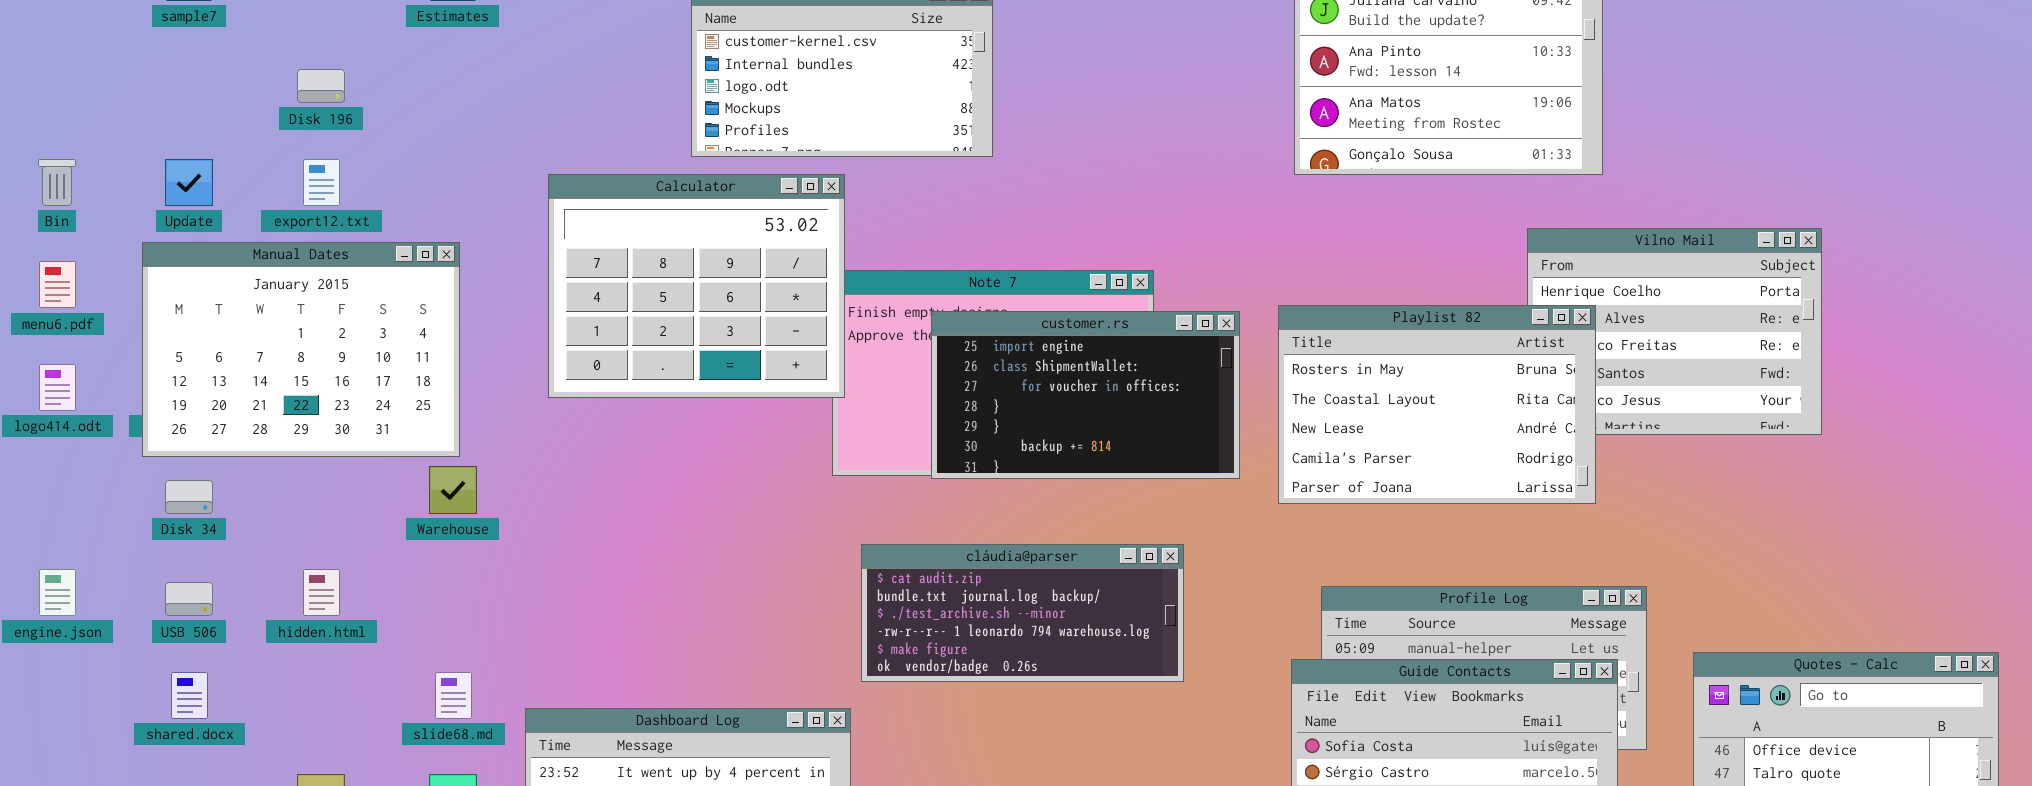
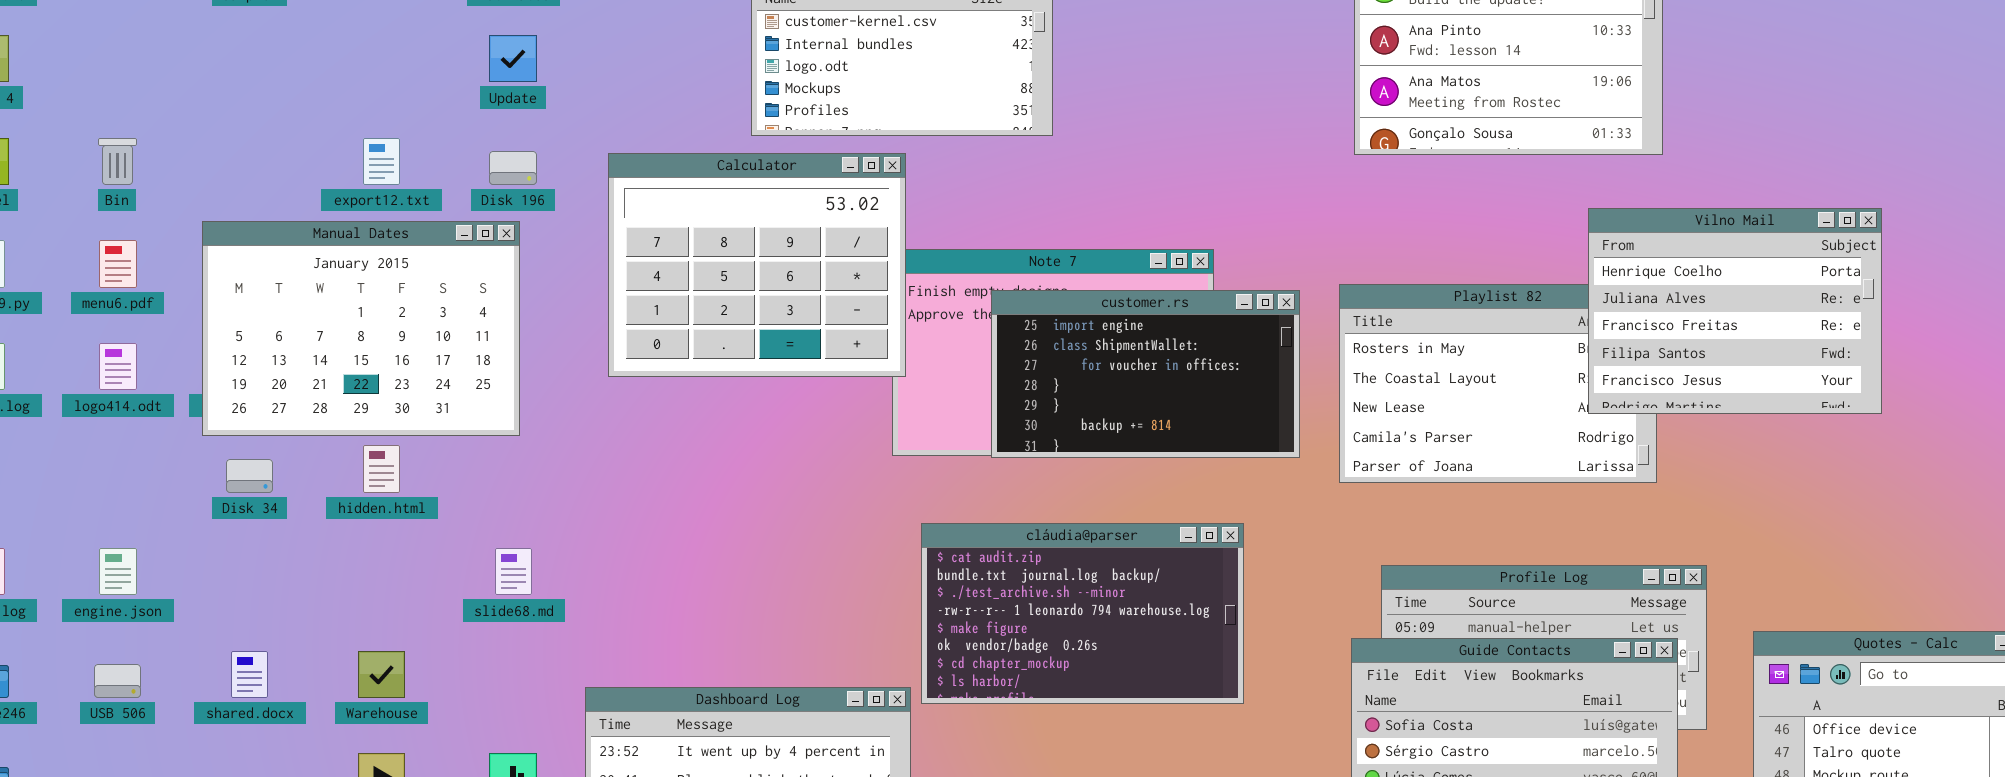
Disk 196: [297,69,345,103] -> [489,151,537,185], moved
Update: [165,159,213,206] -> [489,35,537,82], moved
Vilno Mail: [1527,228,1822,435] -> [1588,208,1882,414], raised
Warehouse: [429,466,477,514] -> [358,651,405,698], moved
cláudia@parser: [861,544,1184,682] -> [921,523,1244,704], resized
hidden.html: [303,569,340,616] -> [363,445,400,493], moved
USB 506: [165,582,213,616] -> [94,664,141,698], moved
slide68.md: [435,672,472,719] -> [495,548,532,595], moved

